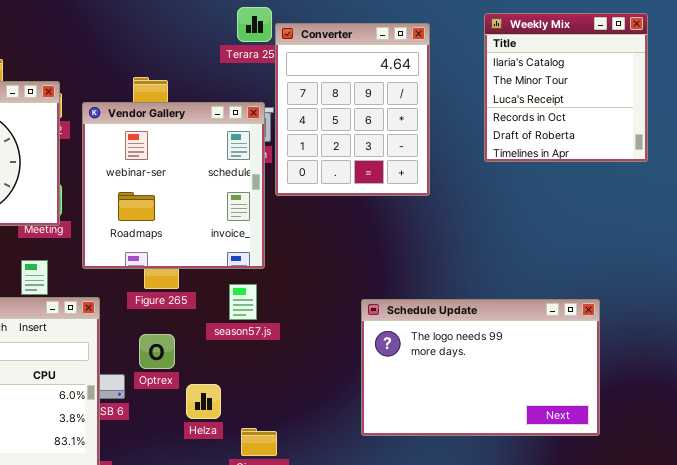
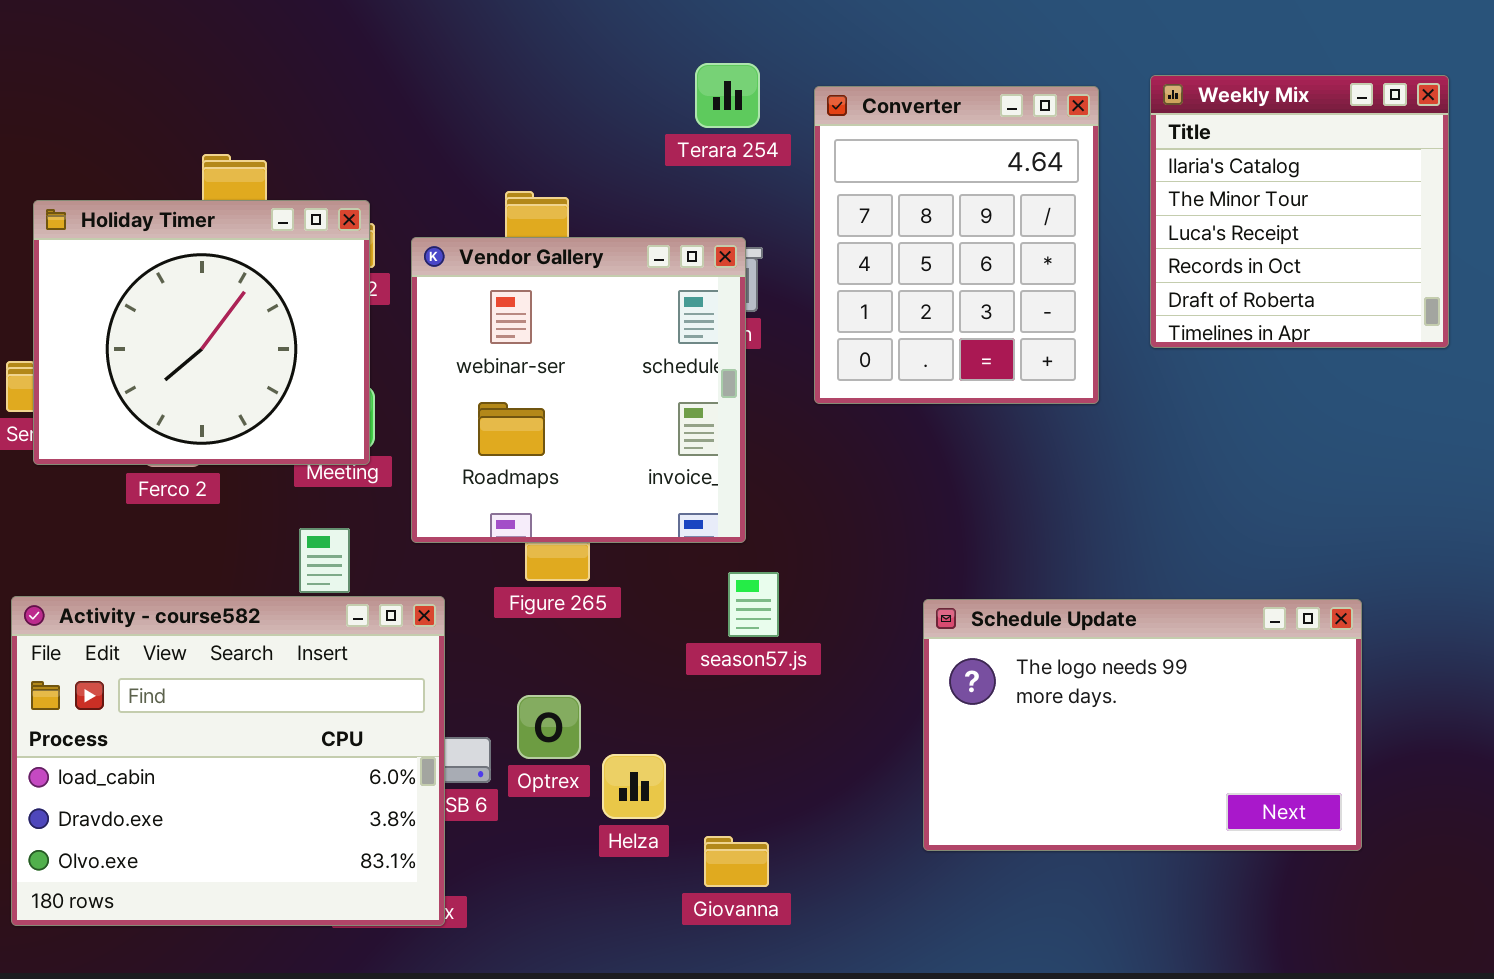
Converter: [275,23,430,196] -> [814,86,1099,404], moved
season57.js: [229,284,257,320] -> [728,572,779,637], moved
Optrex: [139,334,175,369] -> [517,695,581,759], moved

